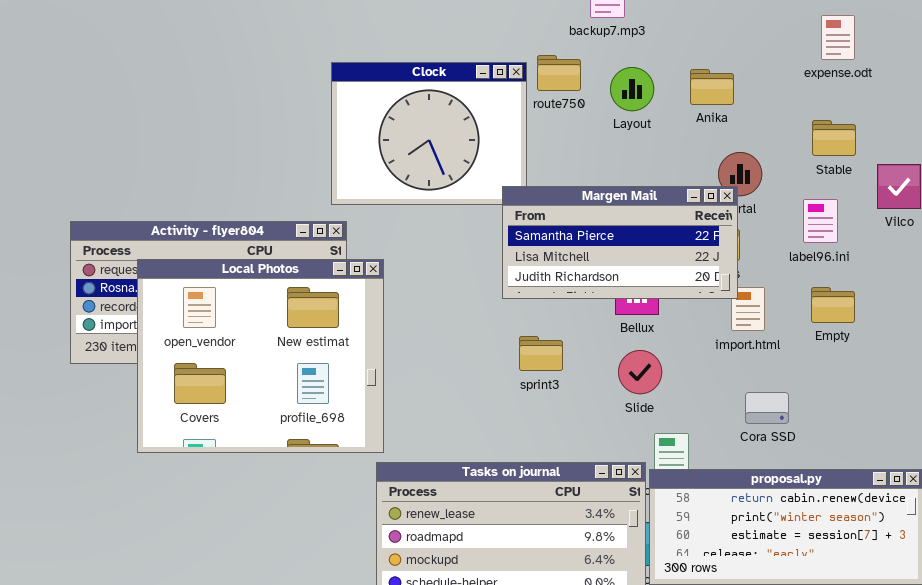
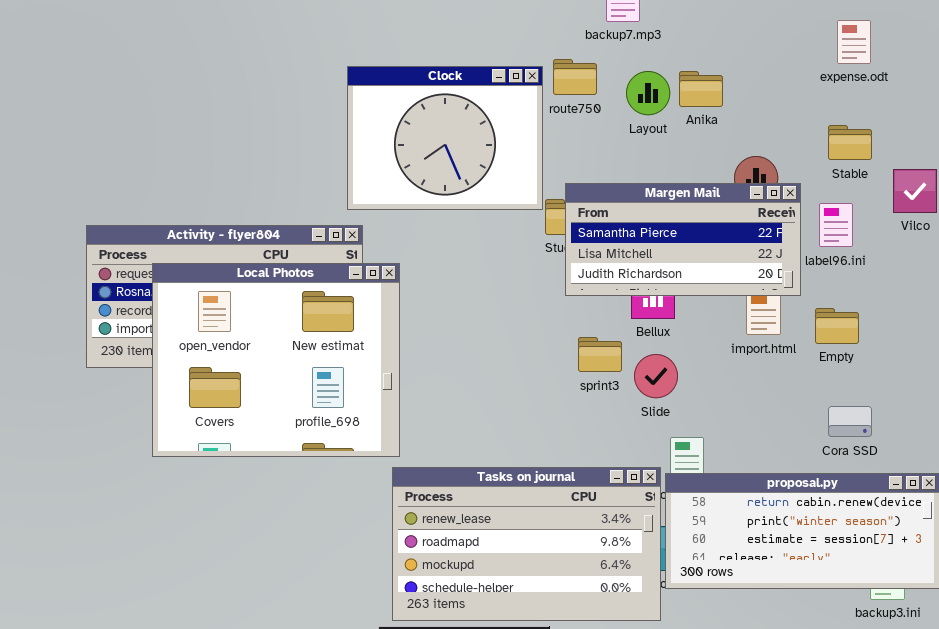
Anika: [690,69,734,105] -> [679,71,723,107], moved
Margen Mail: [502,186,738,299] -> [565,183,801,296], moved
Empty: [811,287,855,323] -> [815,308,859,344], moved
sprint3: [519,336,563,371] -> [578,337,622,372], moved
Cora SSD: [745,392,789,424] -> [828,406,872,437], moved

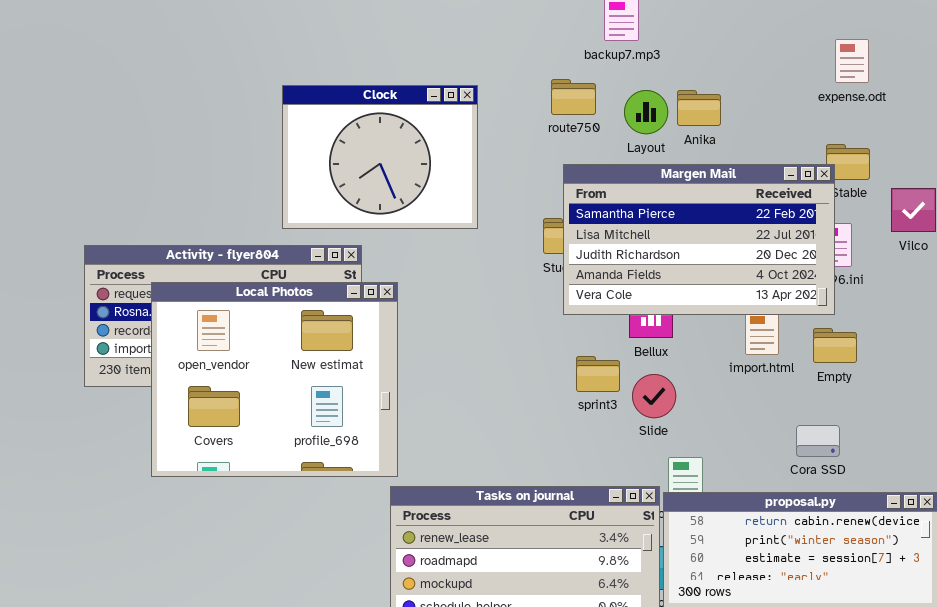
Clock: [347,66,543,210] -> [282,85,478,229], moved
Margen Mail: [565,183,801,296] -> [563,164,835,315], resized
Cora SSD: [828,406,872,437] -> [796,425,840,457], moved

